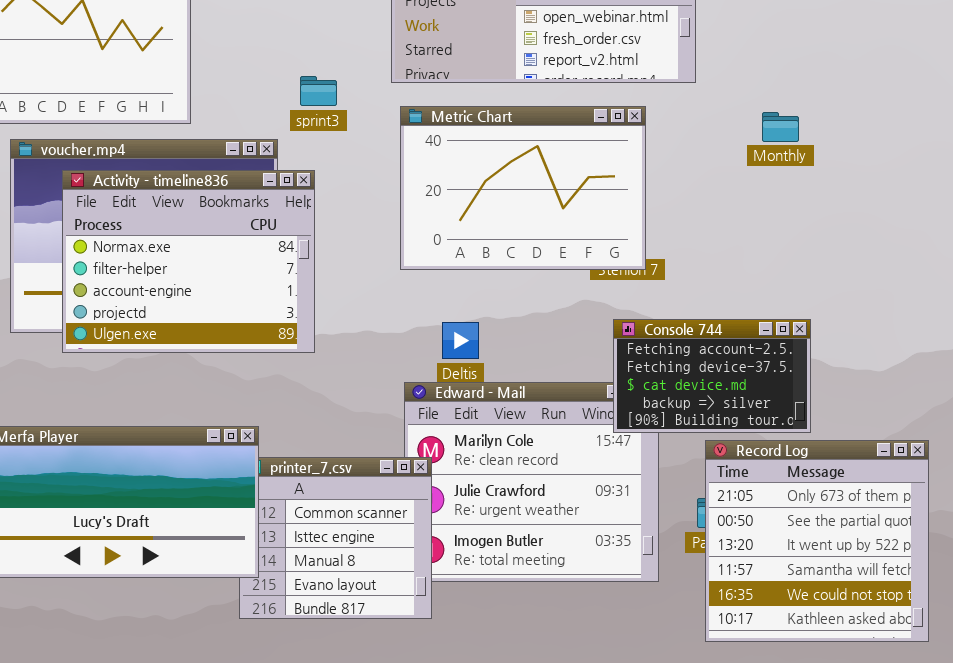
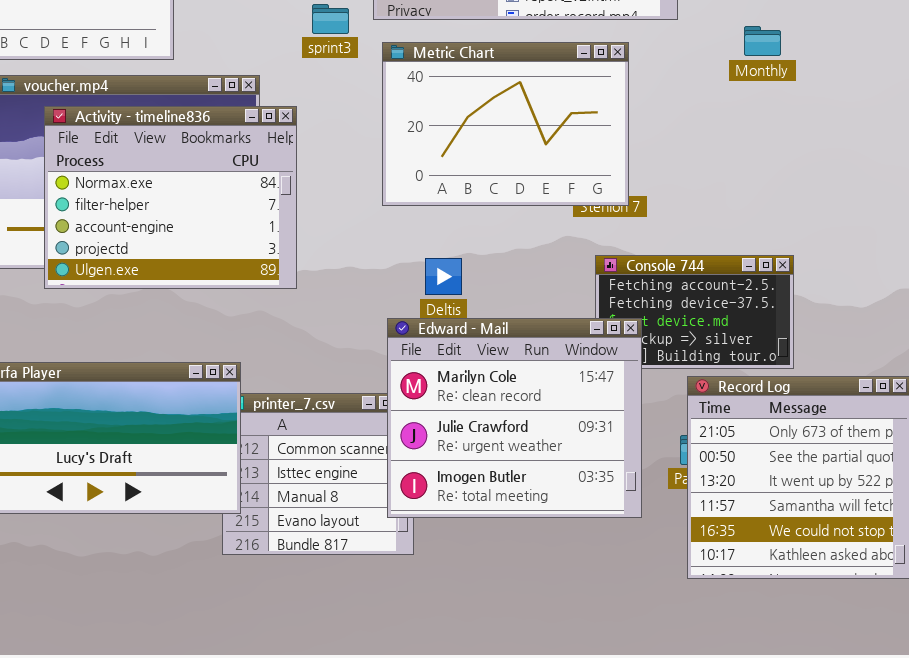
sprint3: [300,76,337,106] -> [312,4,349,34], moved
Monthly: [762,112,799,142] -> [744,26,781,56], moved
Edward - Mail: [404,382,659,582] -> [387,318,642,518], raised

